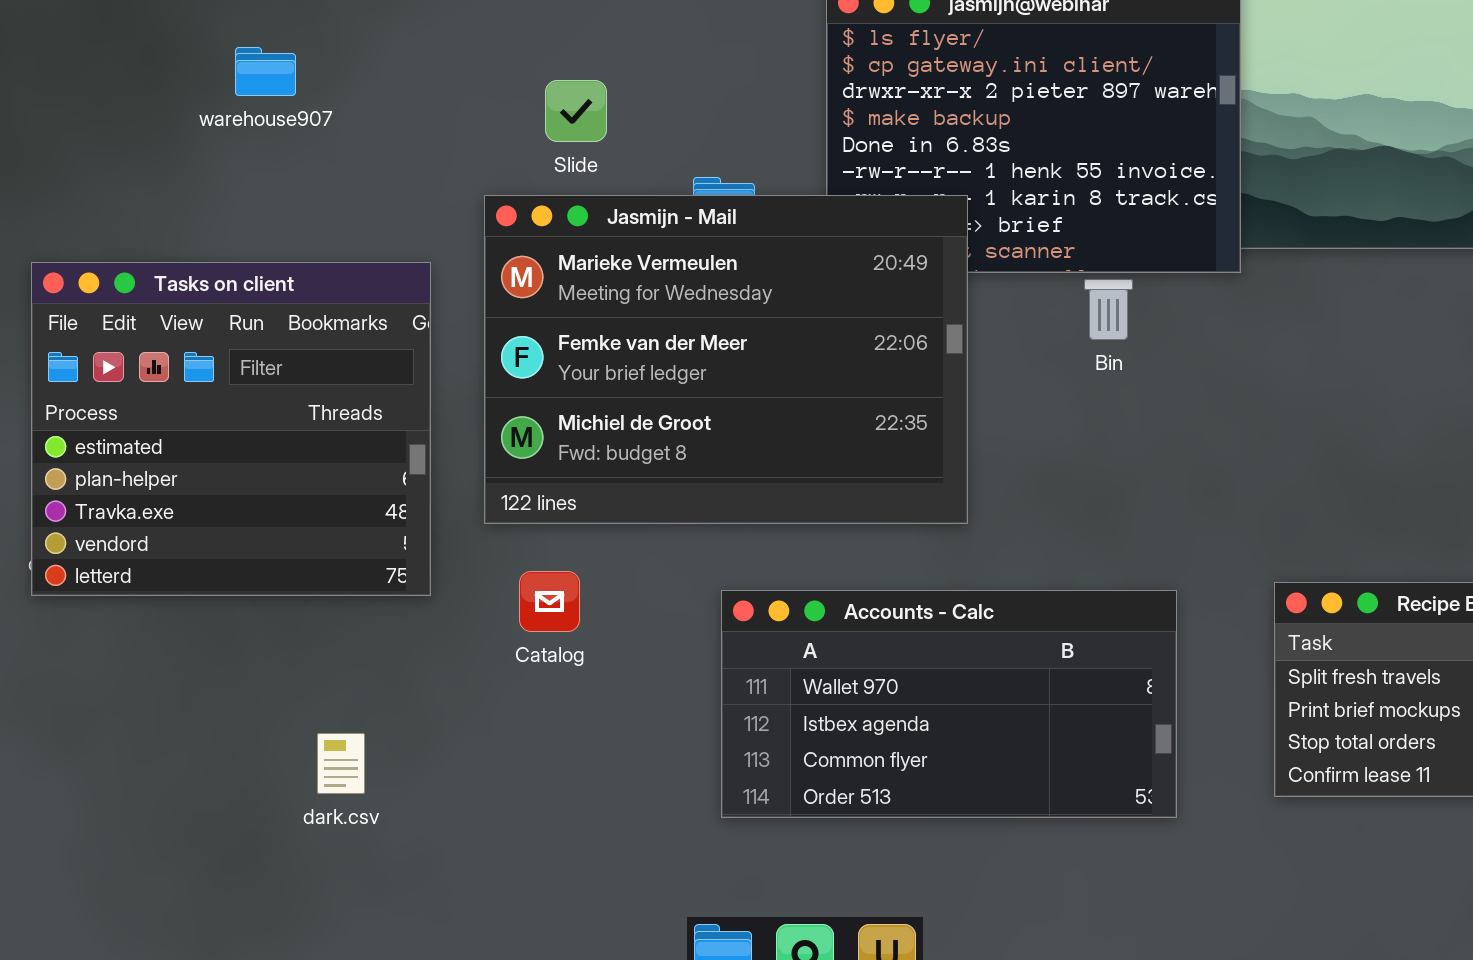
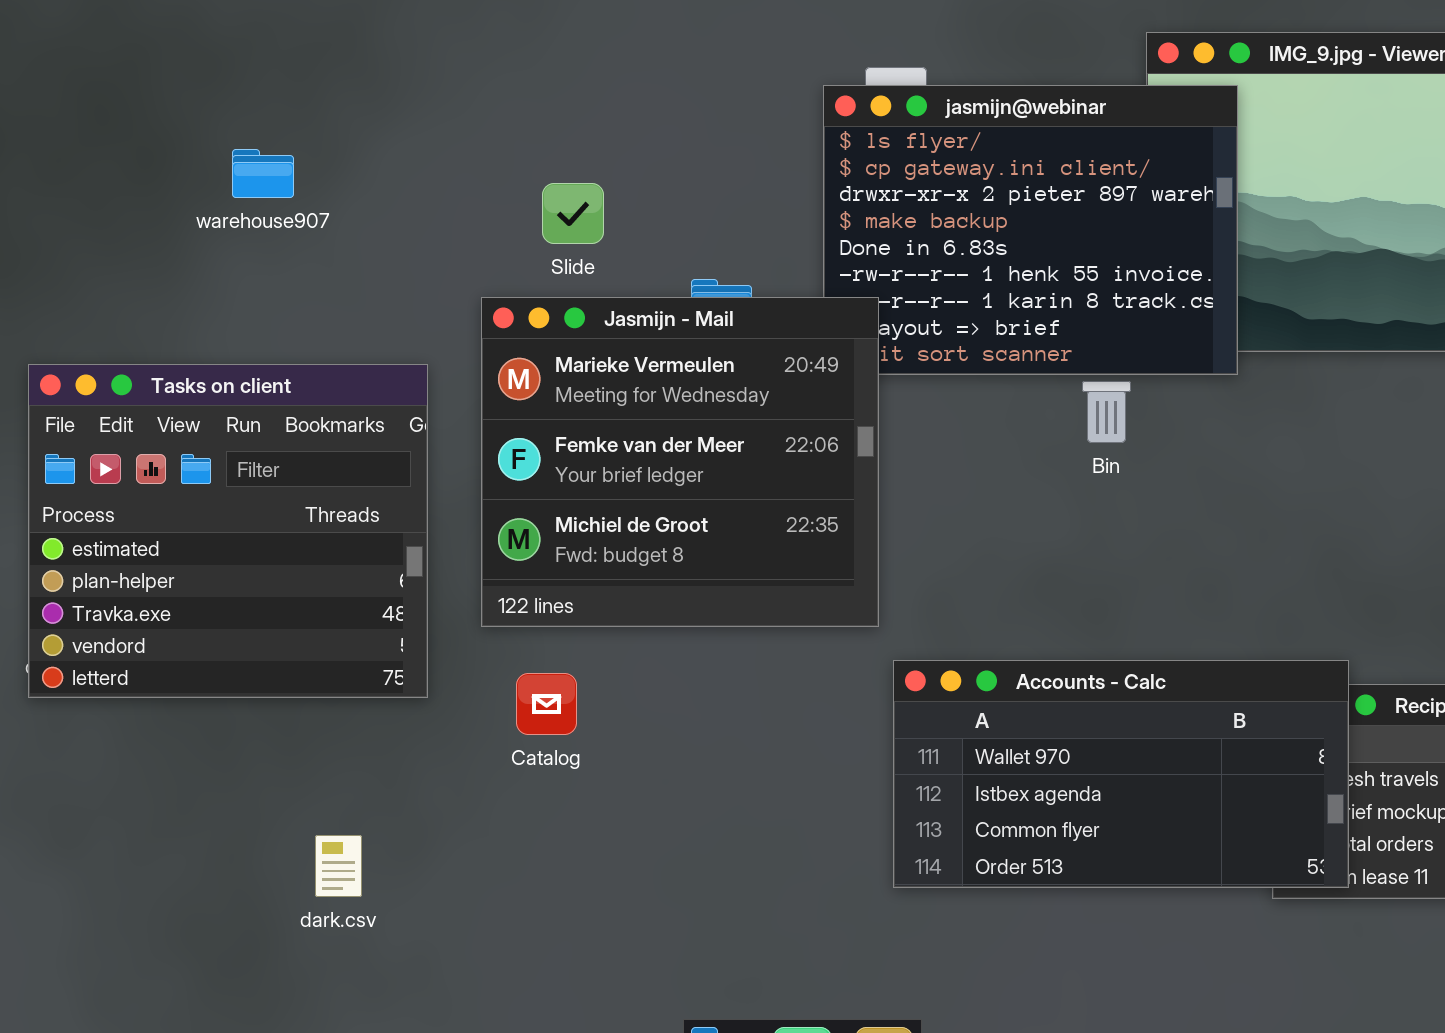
Jasmijn - Mail: [484,195,968,524] -> [481,297,879,627], resized
Accounts - Calc: [721,590,1177,818] -> [893,660,1349,888], moved

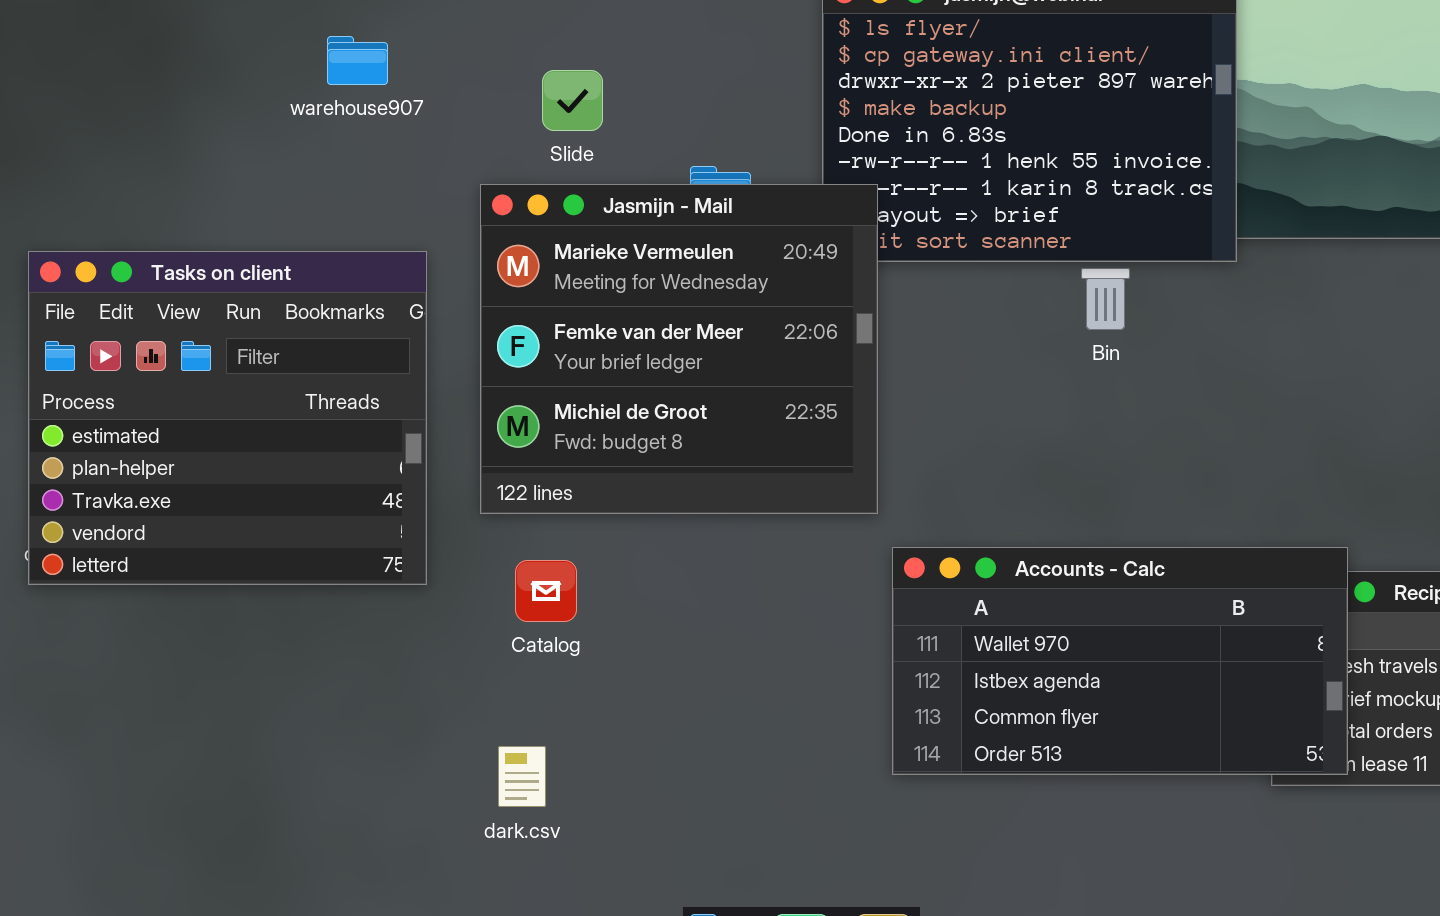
warehouse907: [232,149,294,198] -> [327,36,388,85], moved
dark.csv: [315,835,362,897] -> [498,746,546,807], moved

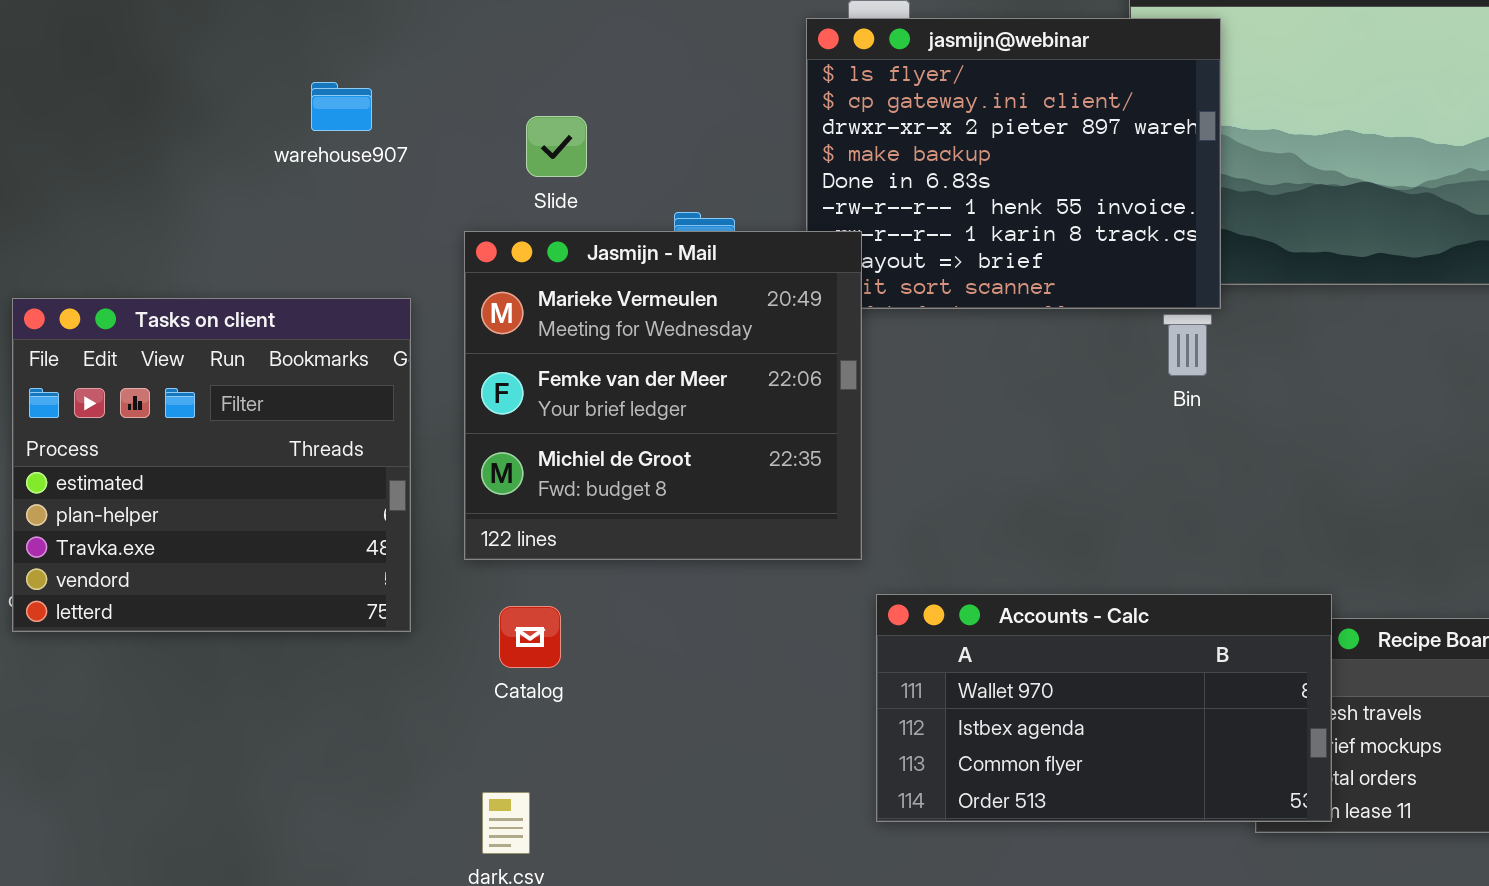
Bin: [1081,268,1130,330] -> [1163,314,1212,376], moved

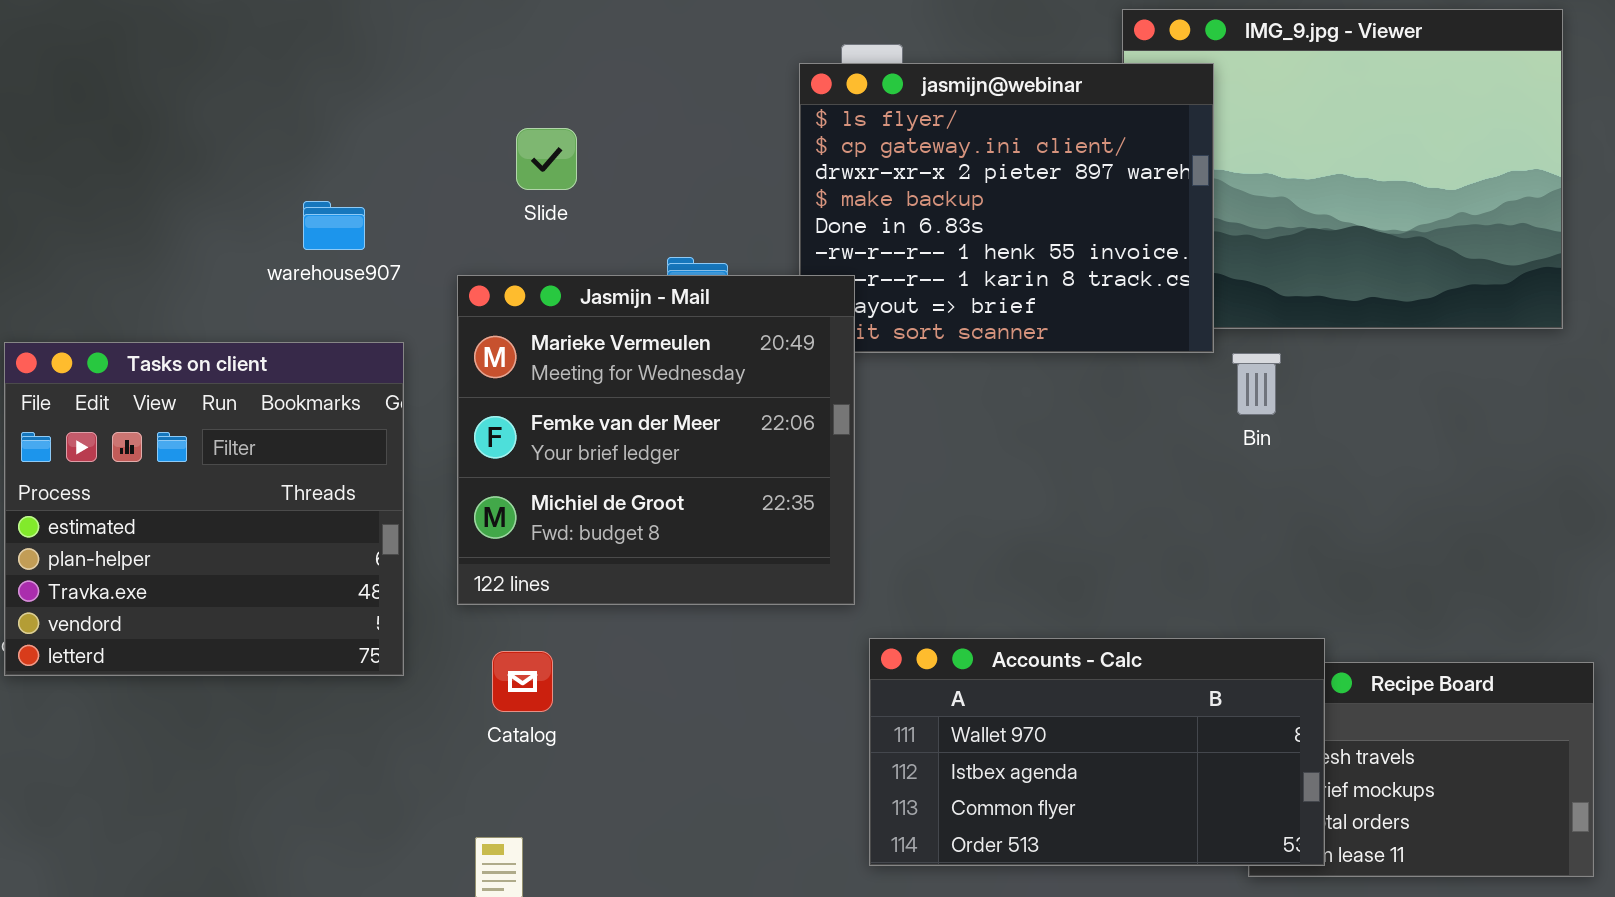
warehouse907: [311,82,372,131] -> [303,201,365,250], moved
Slide: [526,116,587,177] -> [516,128,577,190], moved
Bin: [1163,314,1212,376] -> [1232,353,1281,415], moved

